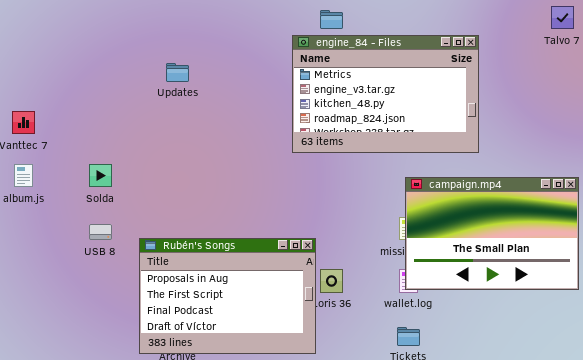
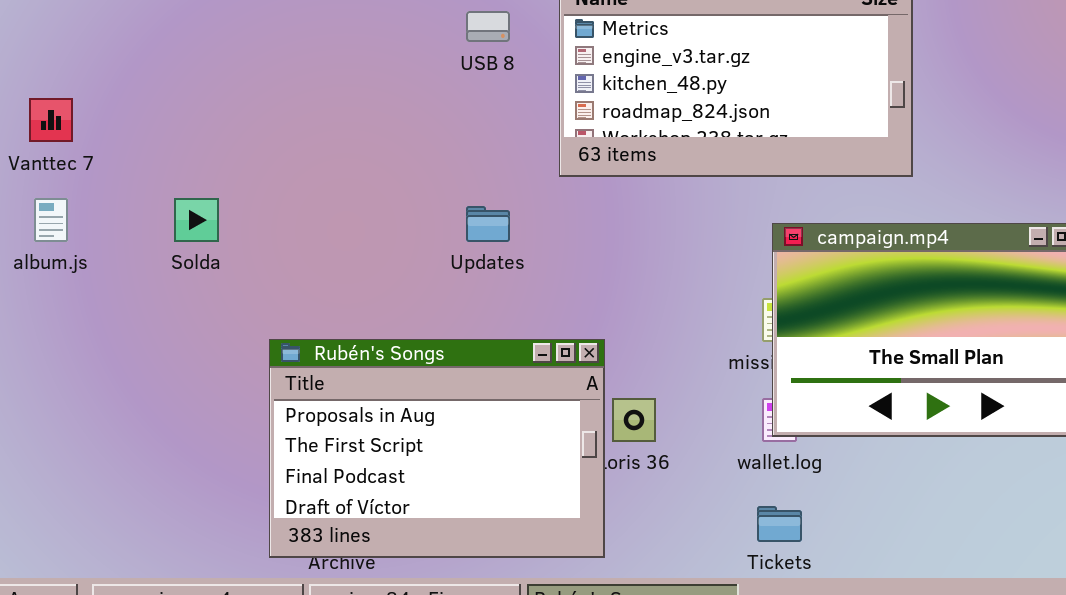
Updates: [166,63,189,82] -> [466,206,510,242], moved
USB 8: [89,224,112,240] -> [466,11,510,42], moved

